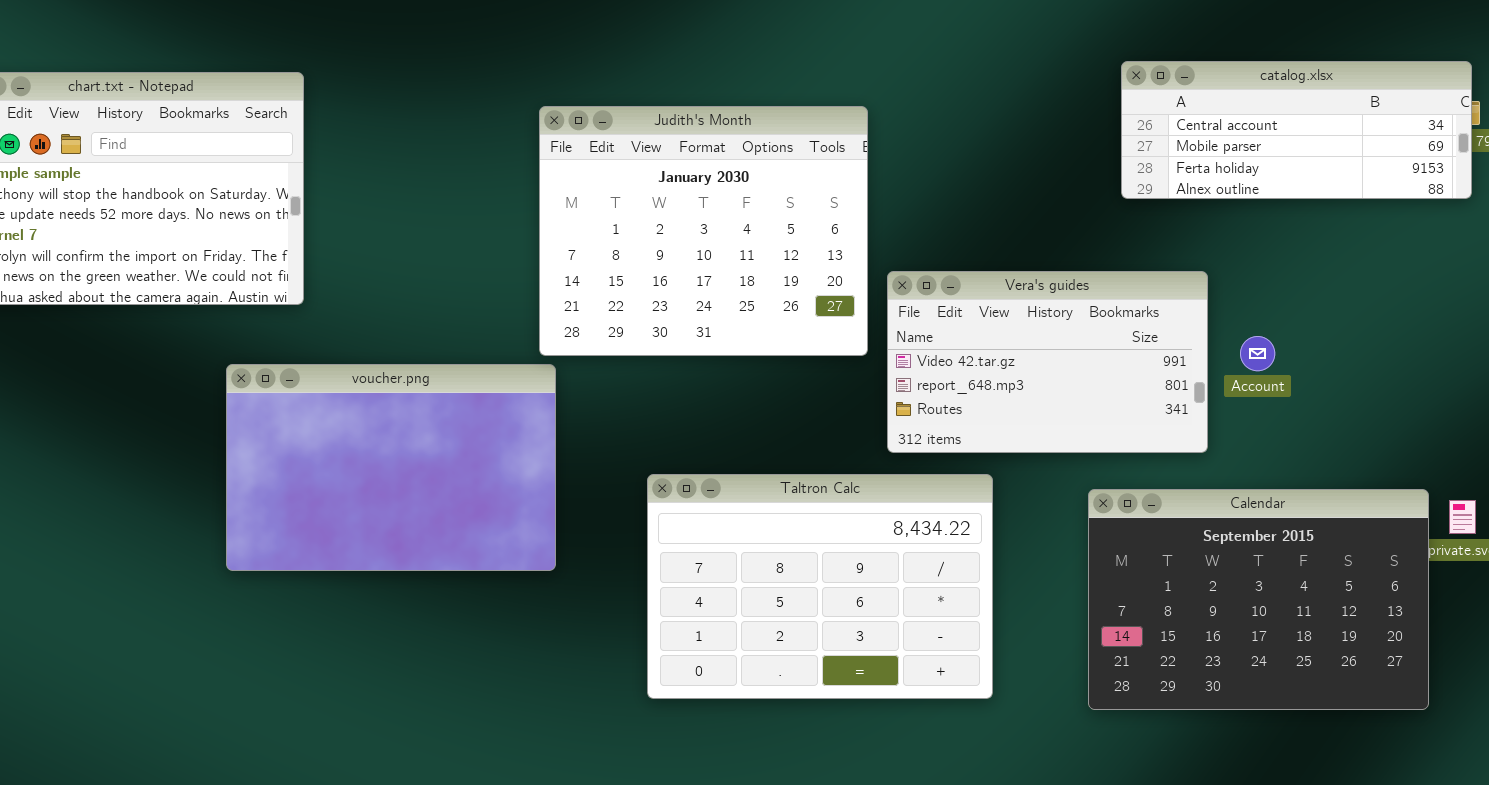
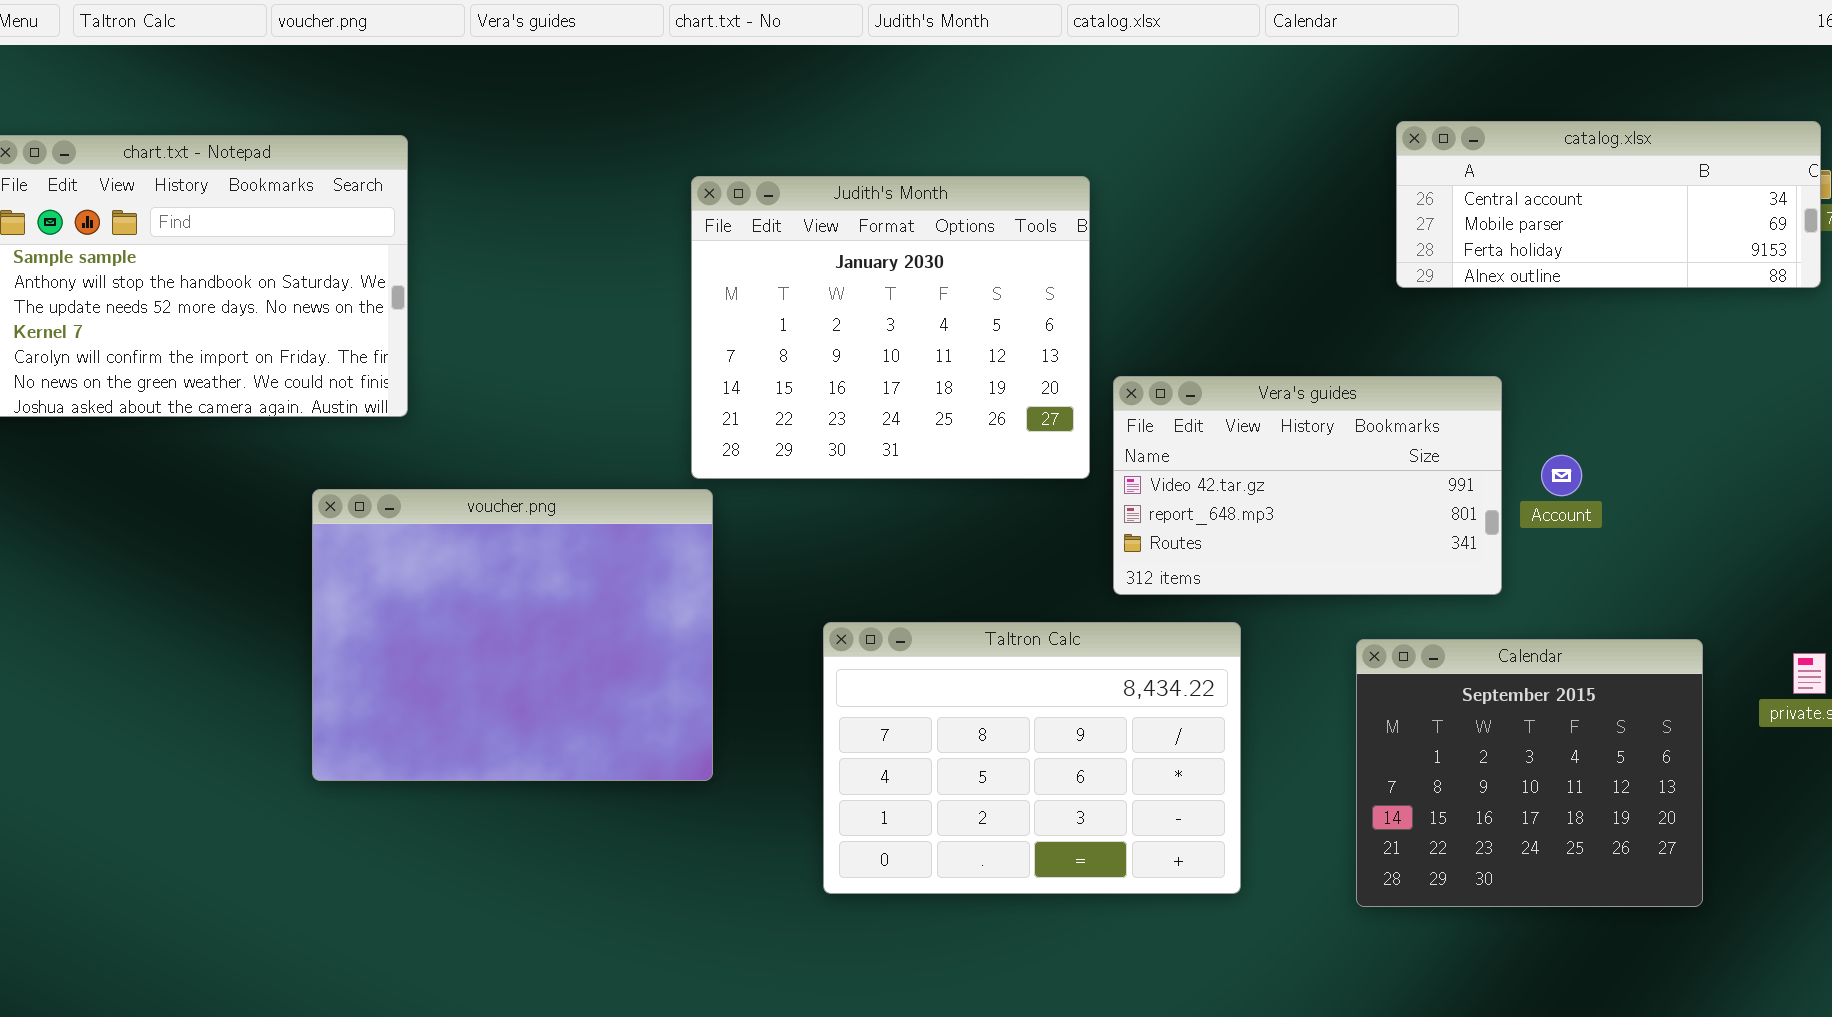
voucher.png: [226,364,556,571] -> [312,489,713,781], resized
Calendar: [1088,489,1429,710] -> [1356,639,1703,907], resized

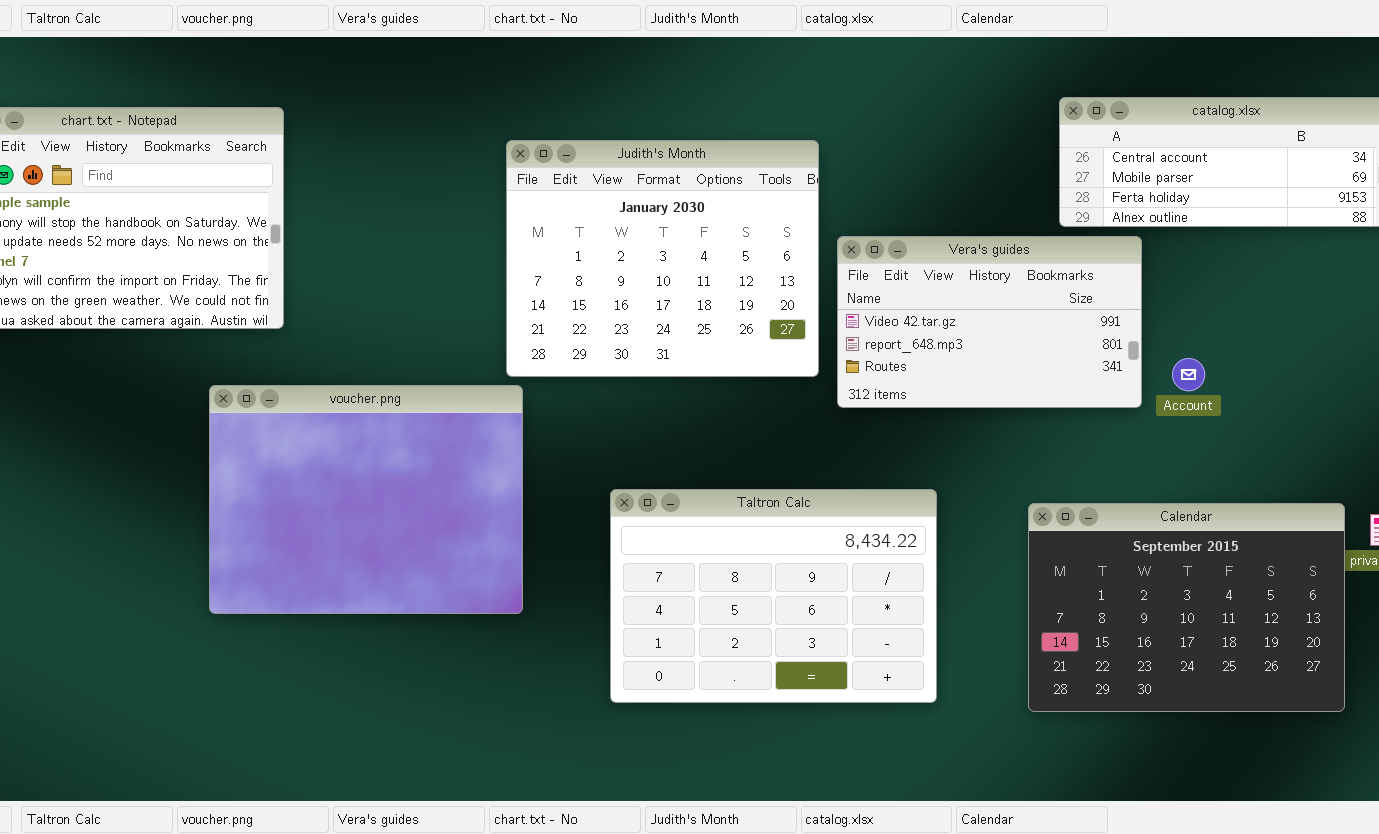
Vera's guides: [1113,376,1502,595] -> [837,236,1142,408], moved
Calendar: [1356,639,1703,907] -> [1028,503,1345,712], resized

